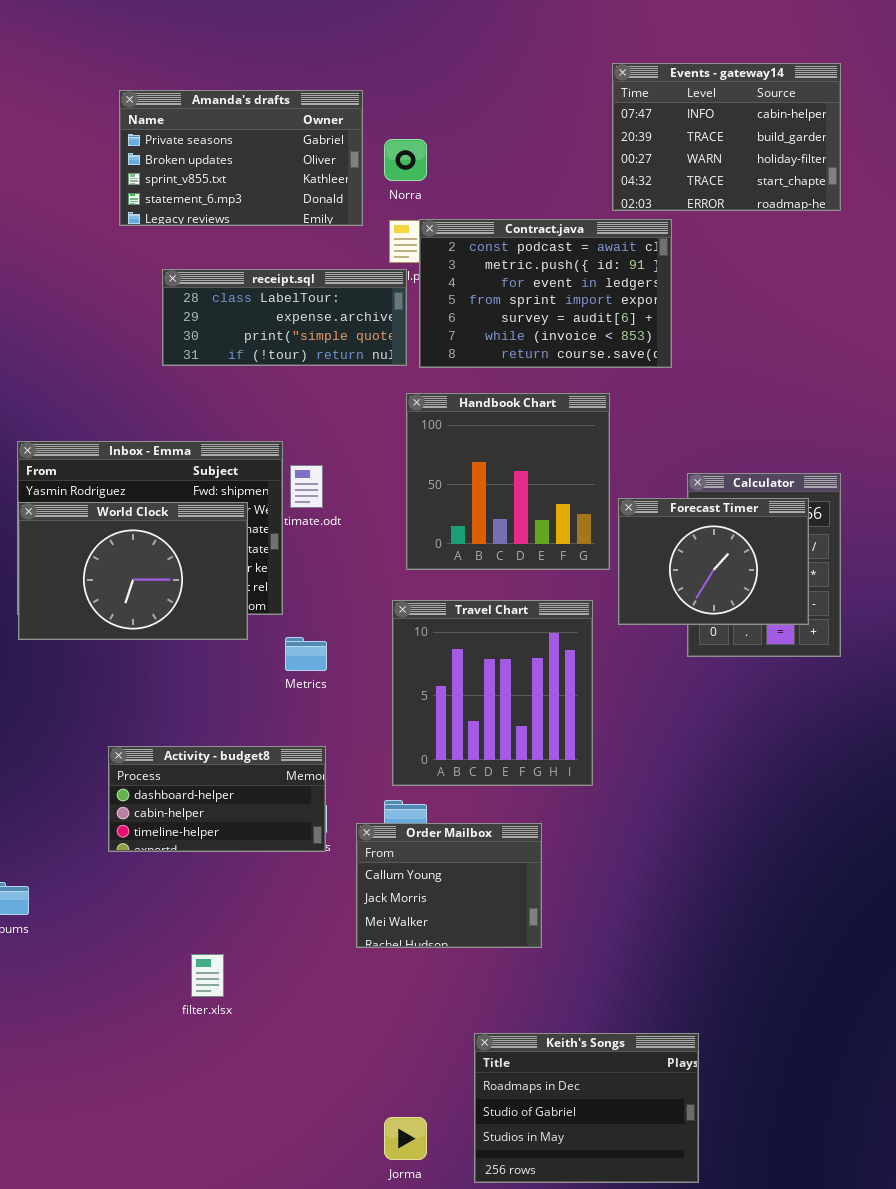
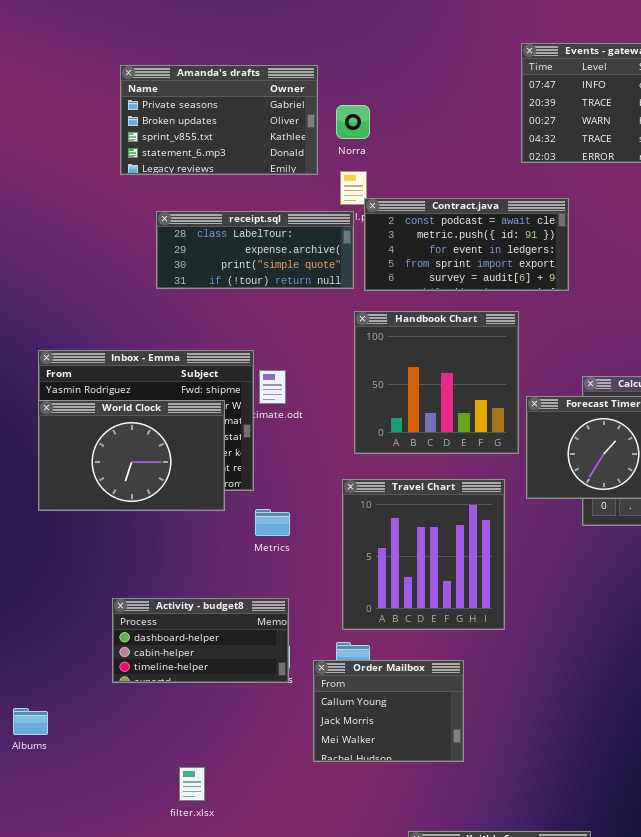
Contract.java: [419,219,672,368] -> [364,198,569,291], resized

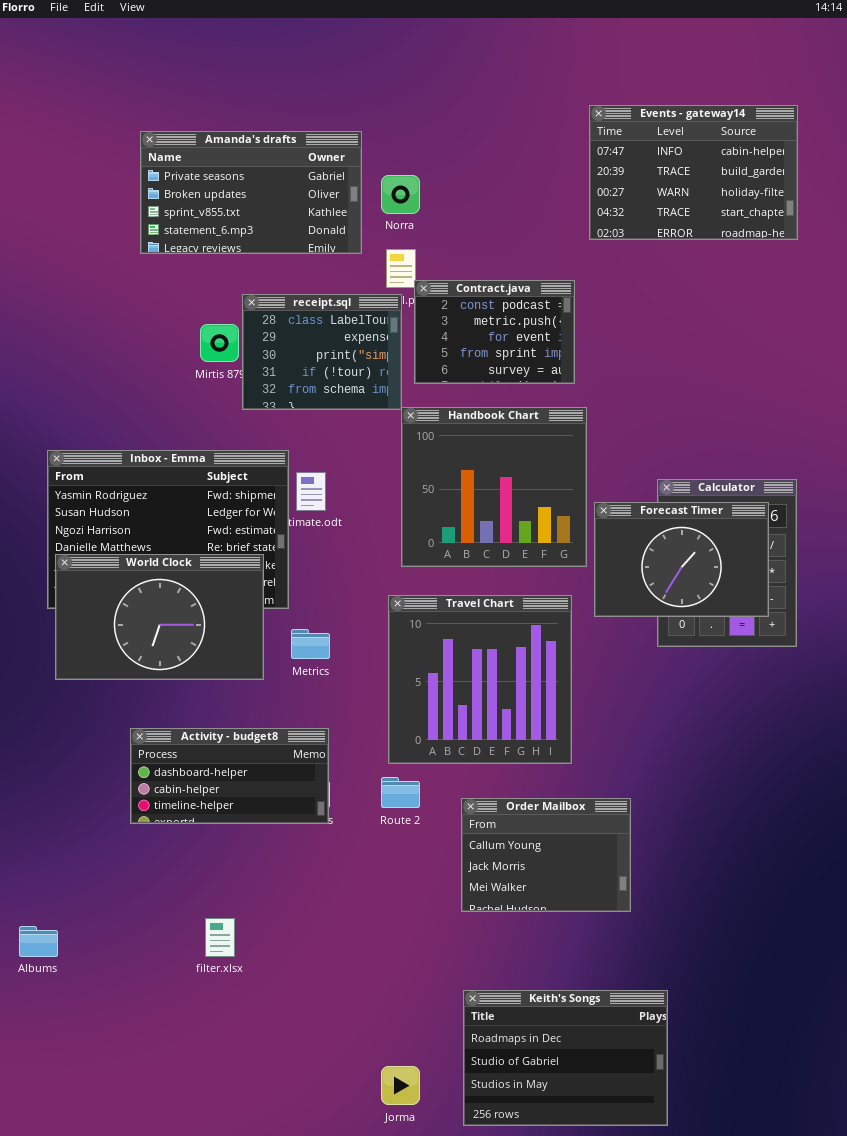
Contract.java: [364,198,569,291] -> [414,280,575,384], resized
receipt.sql: [156,211,354,289] -> [242,294,402,410], resized
World Clock: [38,400,225,511] -> [55,554,264,680], moved
Order Mailbox: [313,660,464,762] -> [461,798,631,912], moved
Albums: [13,708,48,735] -> [19,926,58,957], moved

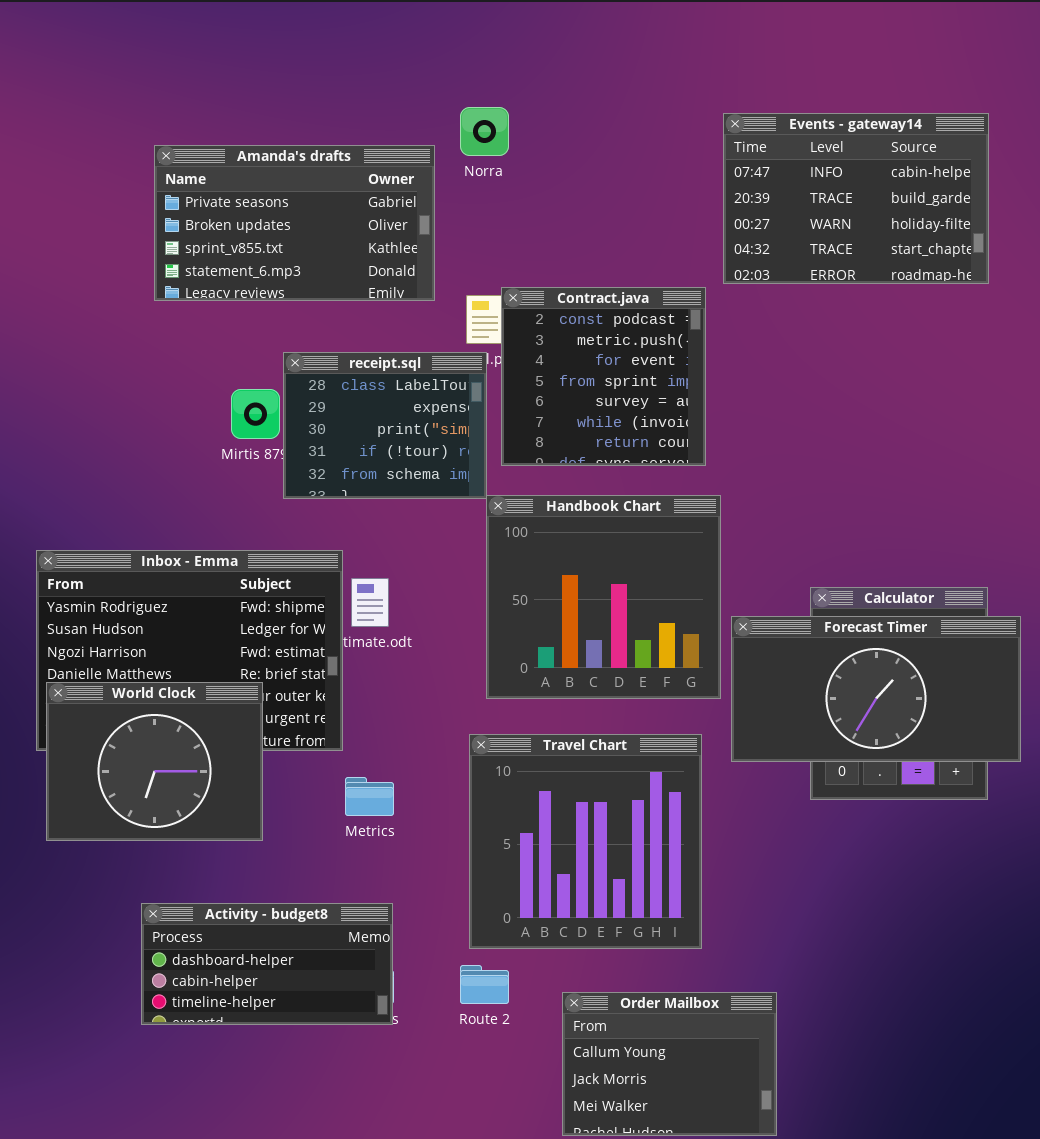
Norra: [381,175,420,214] -> [460,107,509,156], moved
Contract.java: [414,280,575,384] -> [501,287,706,466], resized
Forecast Timer: [594,502,769,617] -> [731,616,1021,762], resized
World Clock: [55,554,264,680] -> [46,682,263,841], resized

